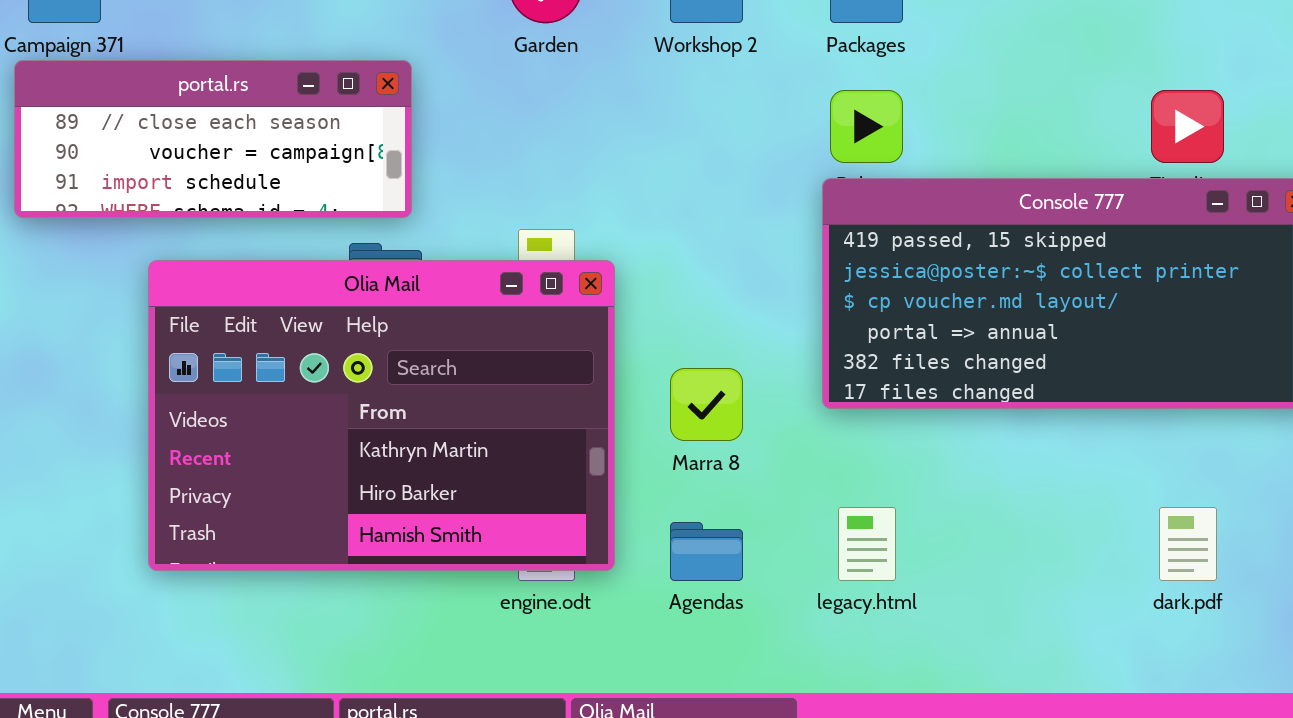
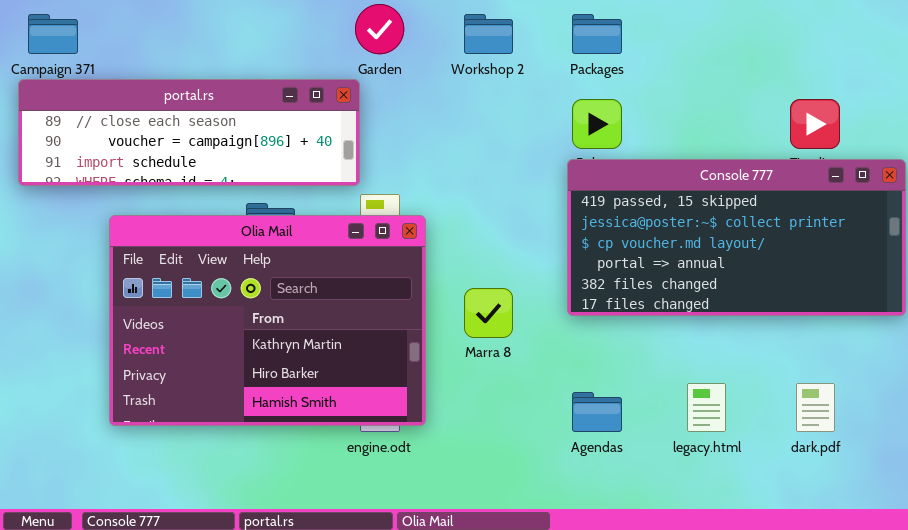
portal.rs: [14,60,412,218] -> [18,79,360,186], resized
legacy.html: [838,507,896,581] -> [687,383,726,432], moved
Agendas: [670,522,743,581] -> [572,392,622,432], moved

